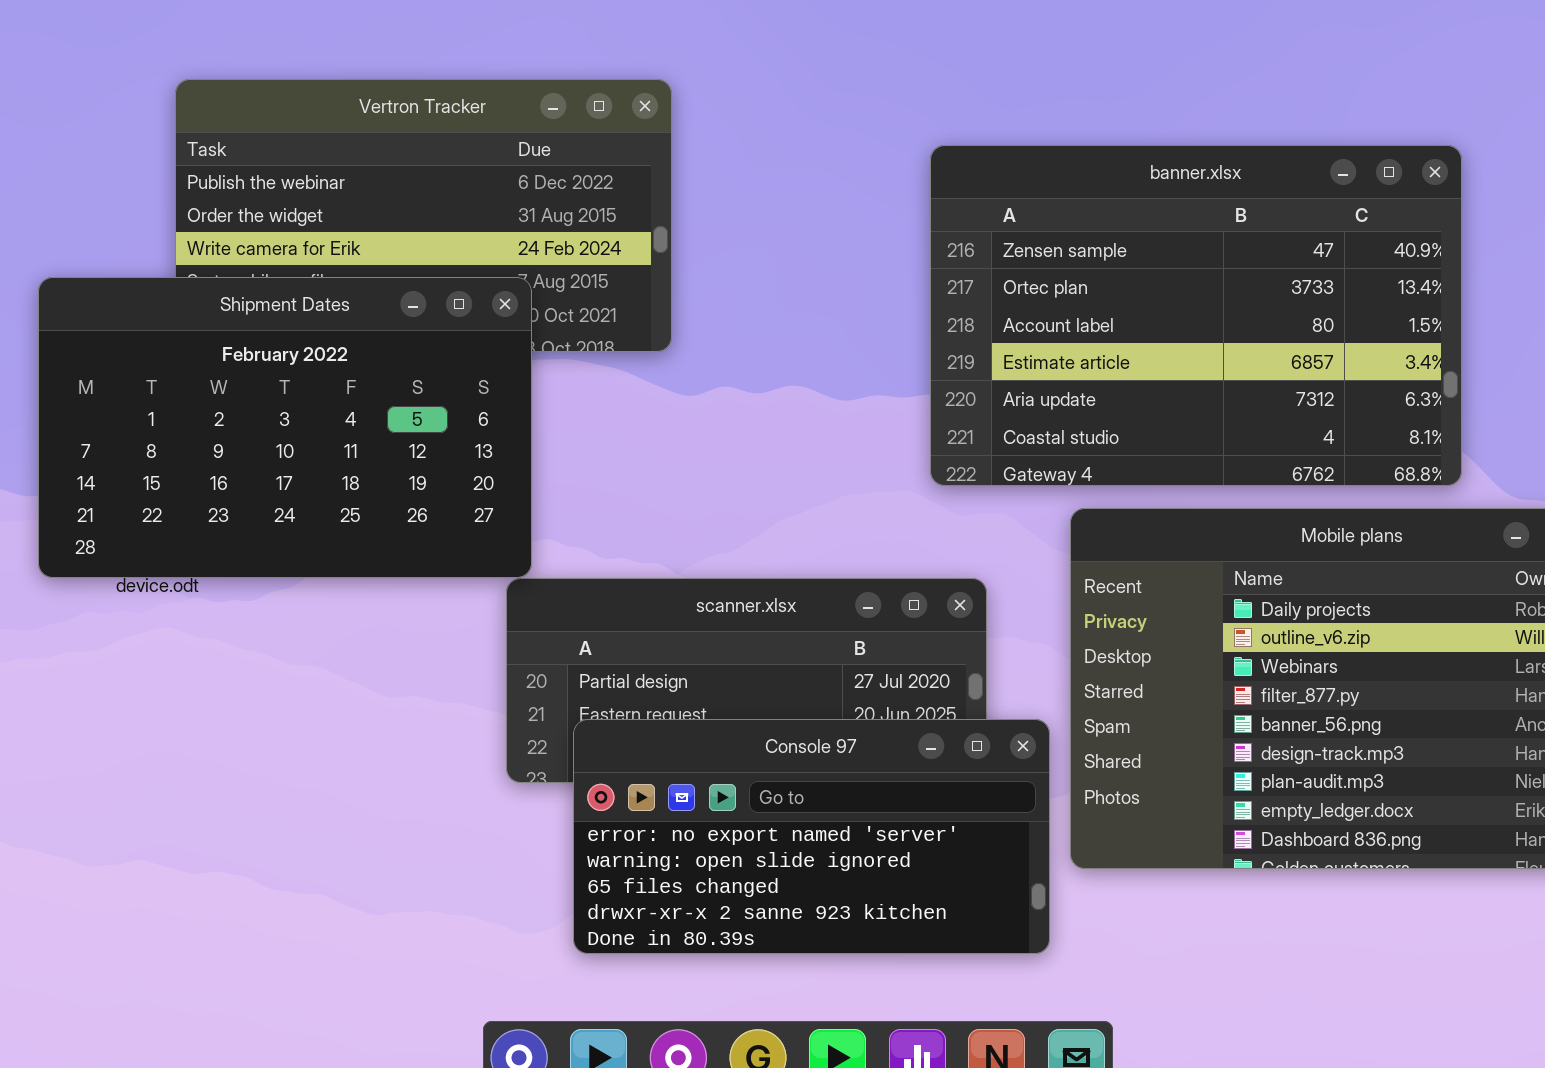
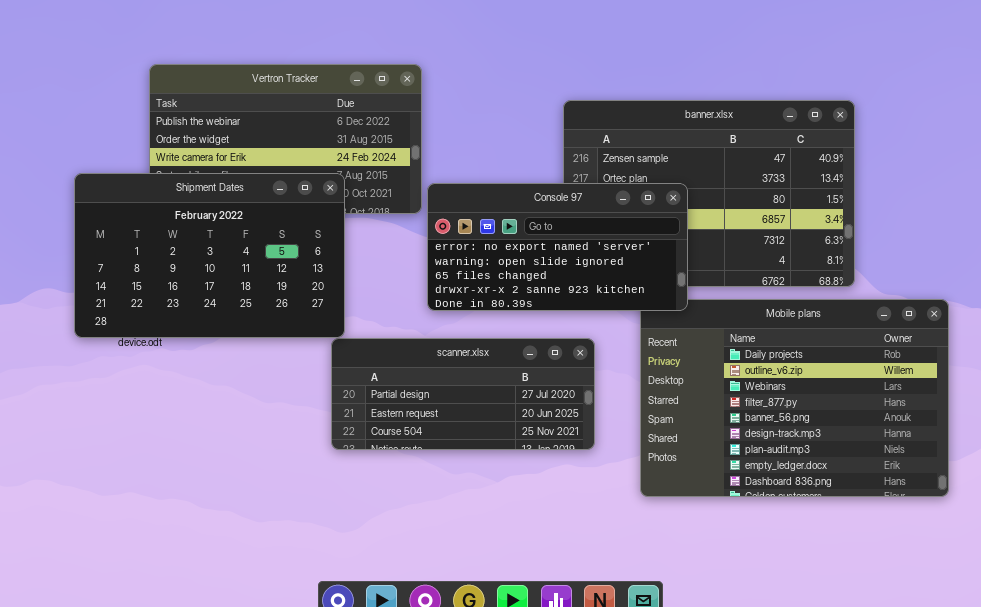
Console 97: [573,719,1050,954] -> [427,183,688,311], moved

